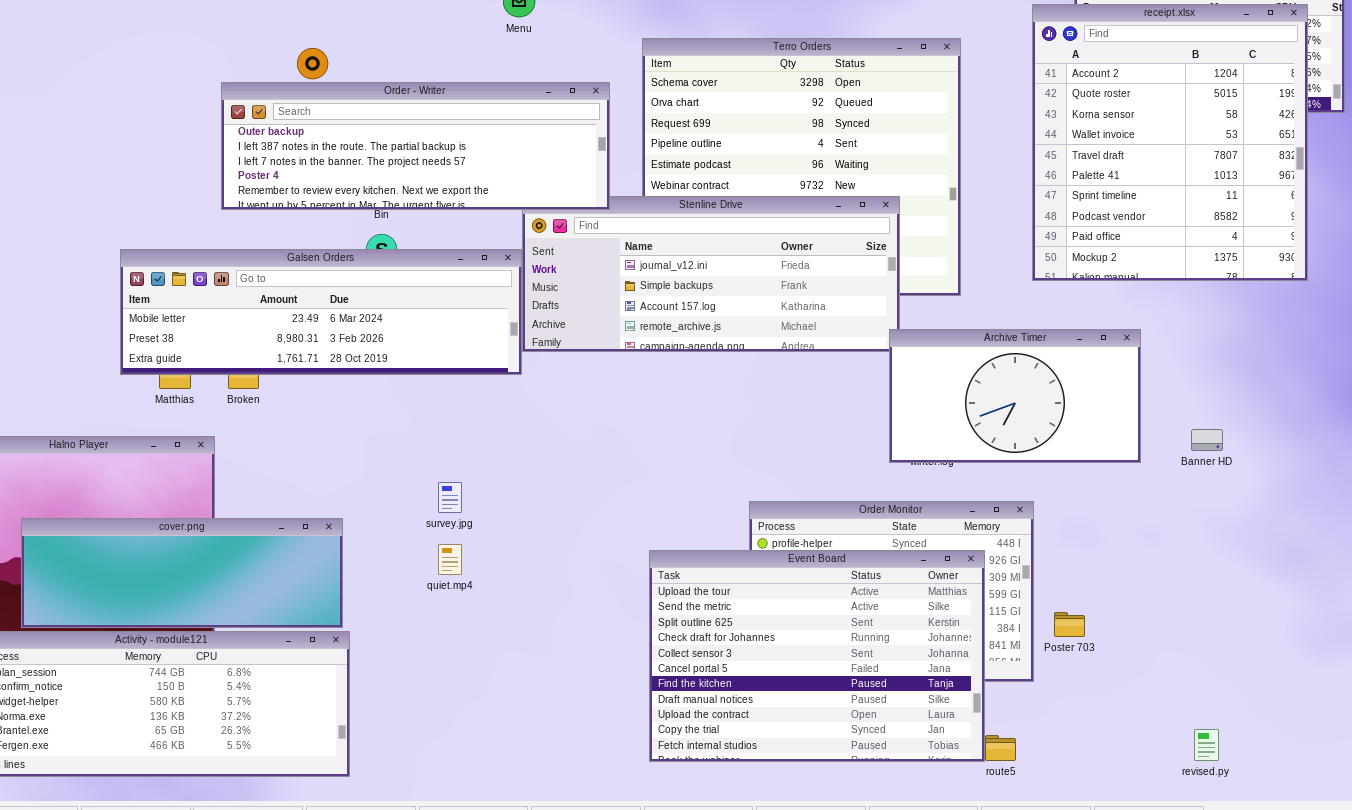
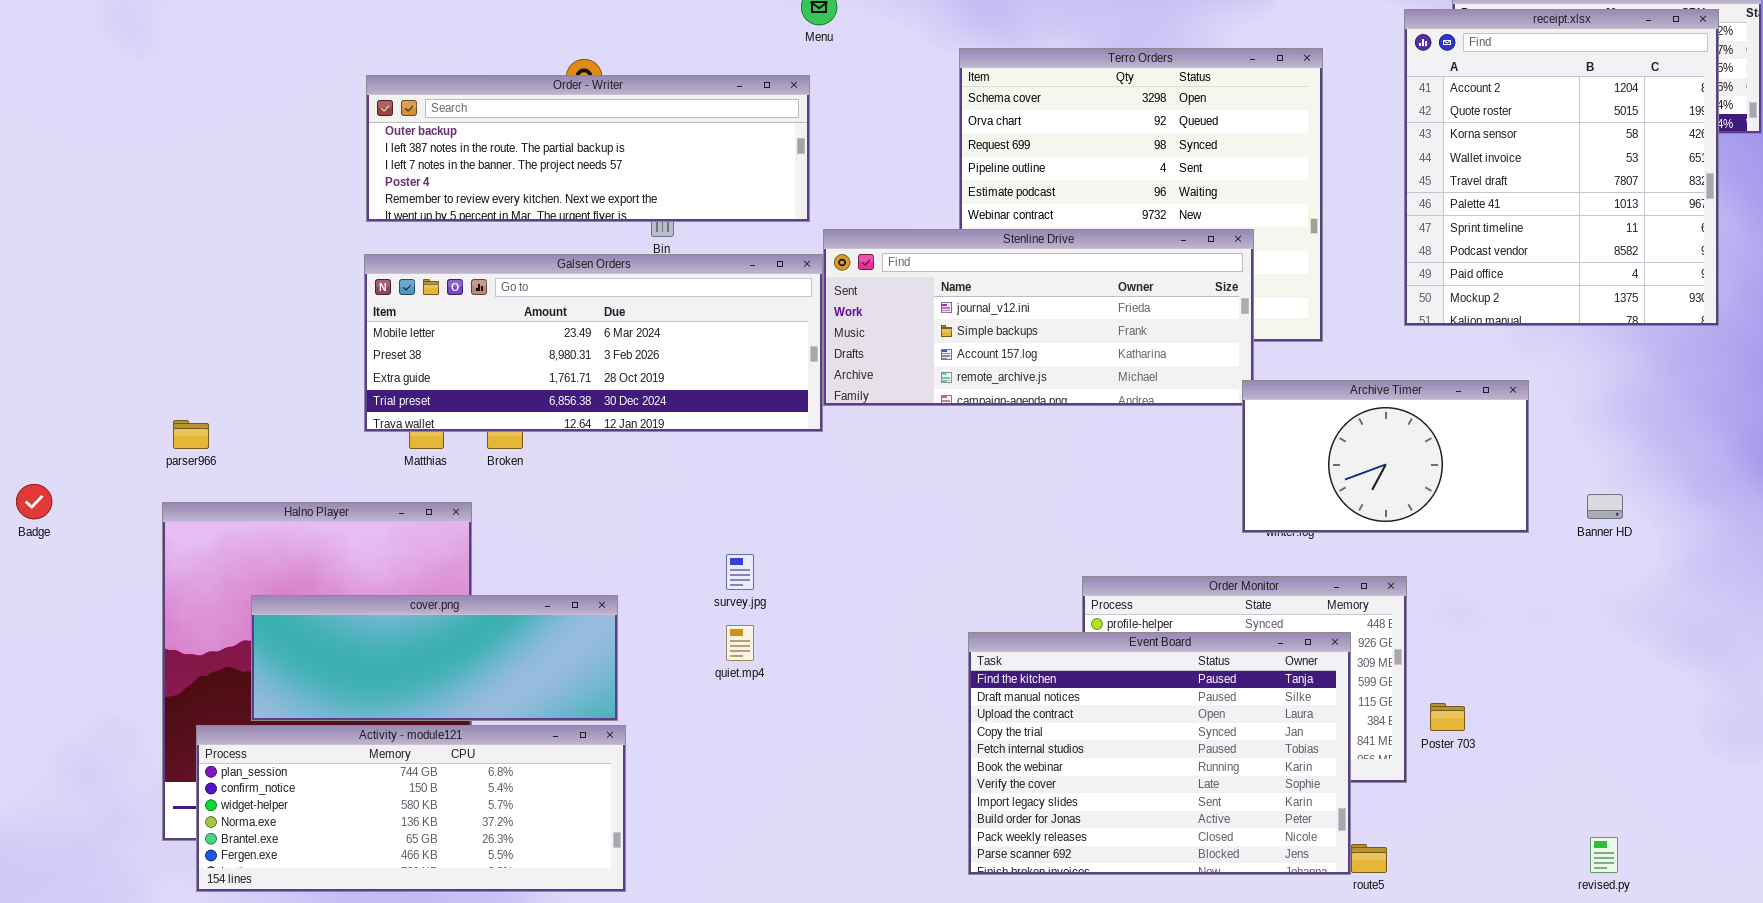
Order - Writer: [221,82,610,210] -> [366,75,810,222], moved
Galsen Orders: [120,249,522,375] -> [364,254,823,432], resized
Event Board: [649,550,985,762] -> [968,632,1351,875], scrolled down 6 rows

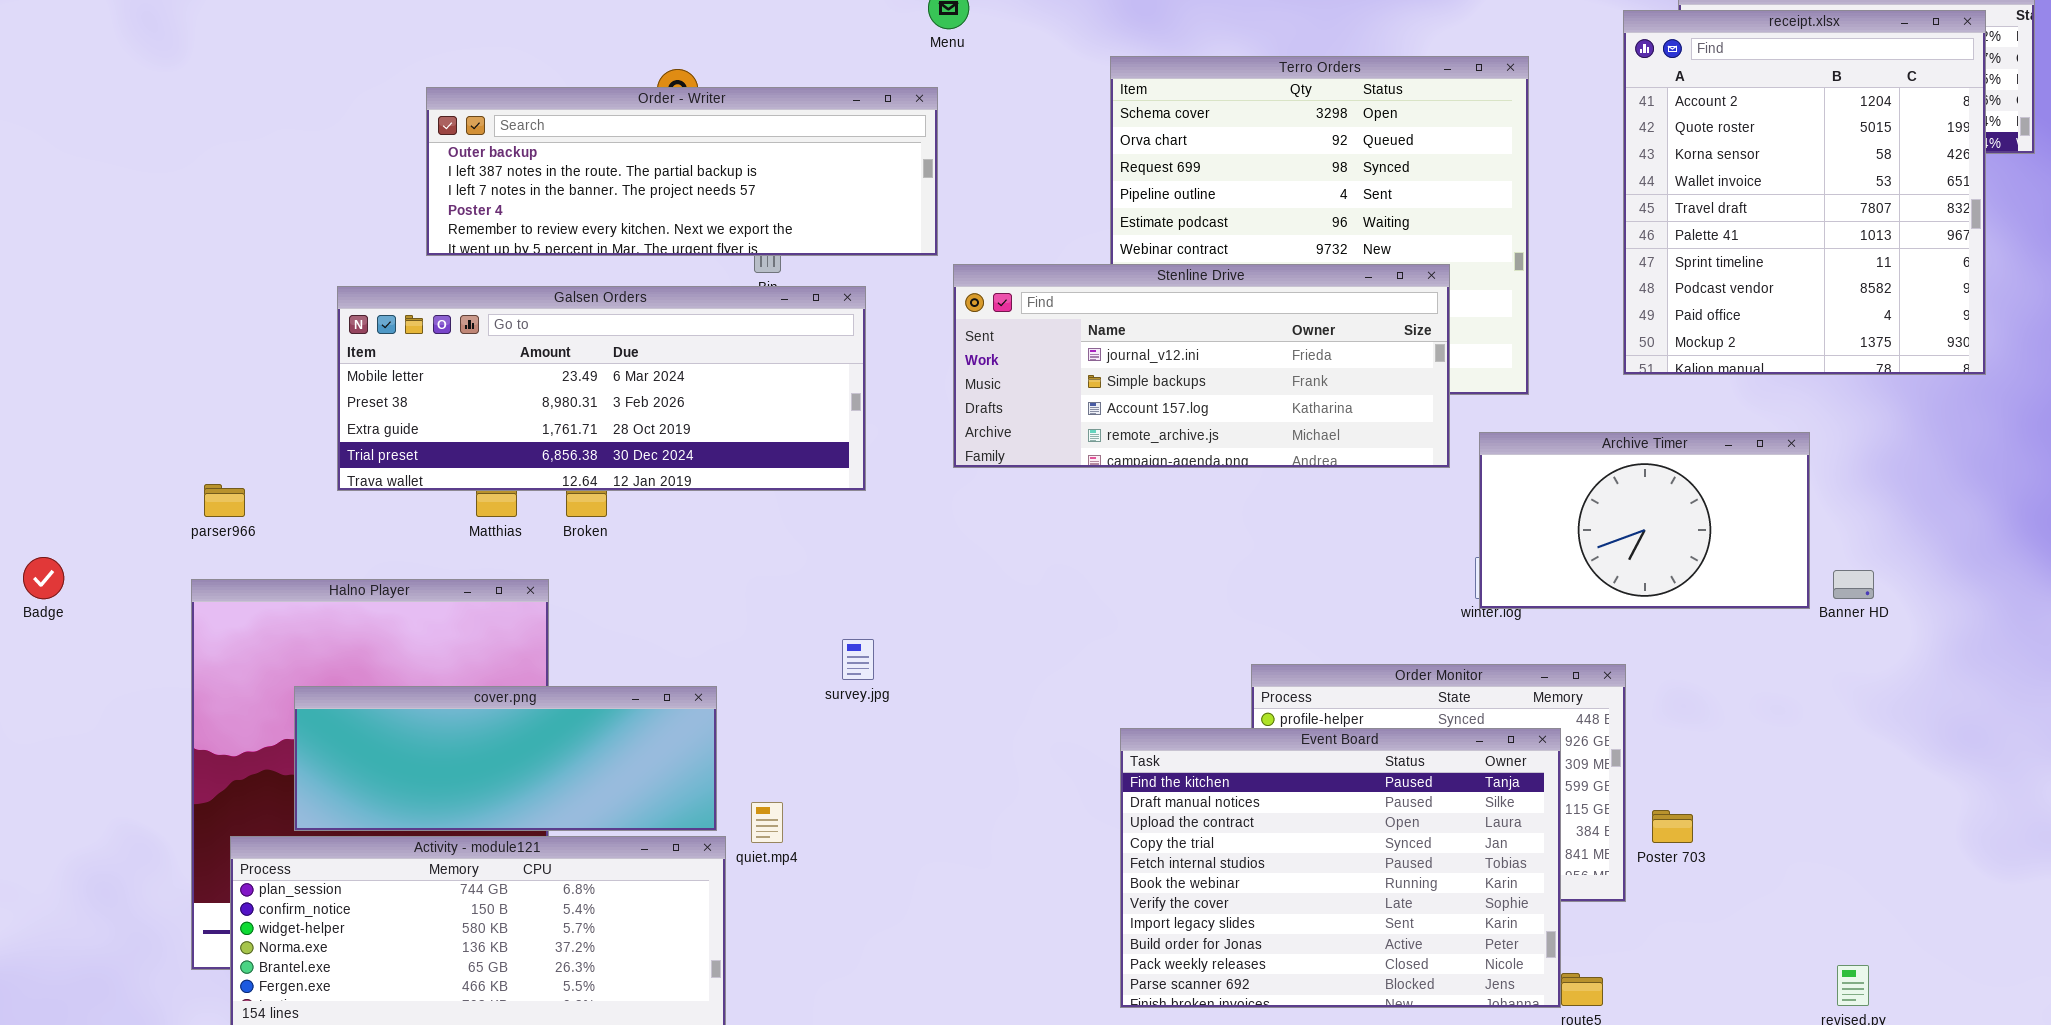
Galsen Orders: [364,254,823,432] -> [337,286,866,491], moved
Archive Timer: [1242,380,1529,533] -> [1479,432,1810,609], moved
quiet.mp4: [726,625,754,661] -> [751,802,783,843], moved

